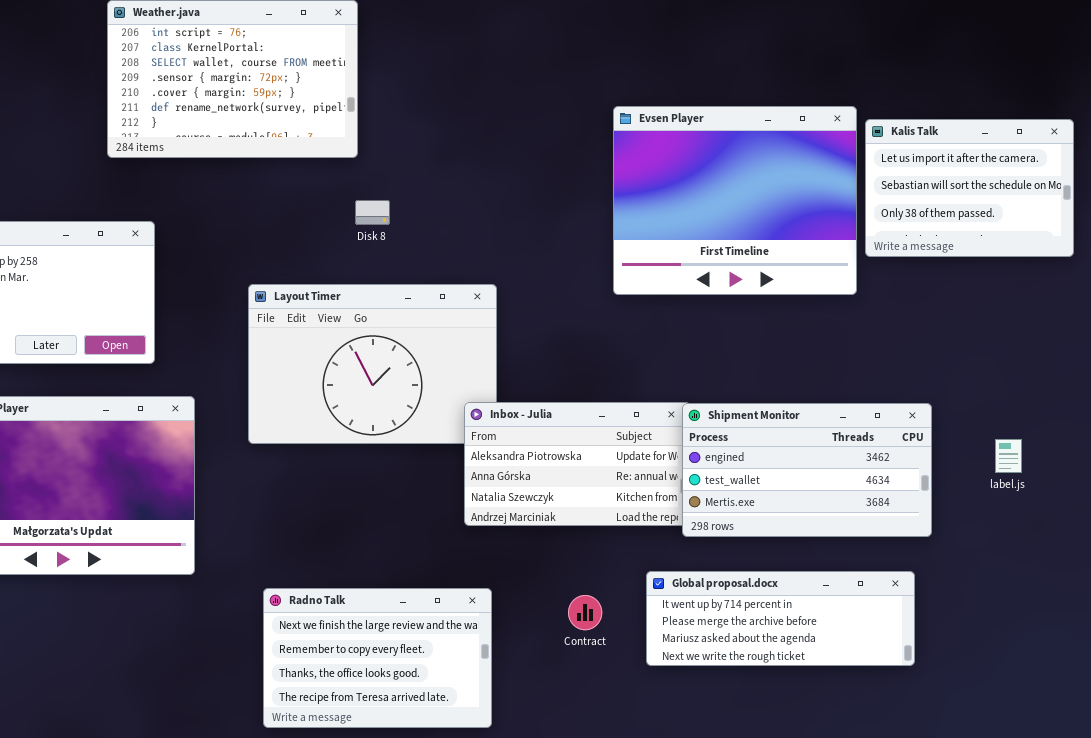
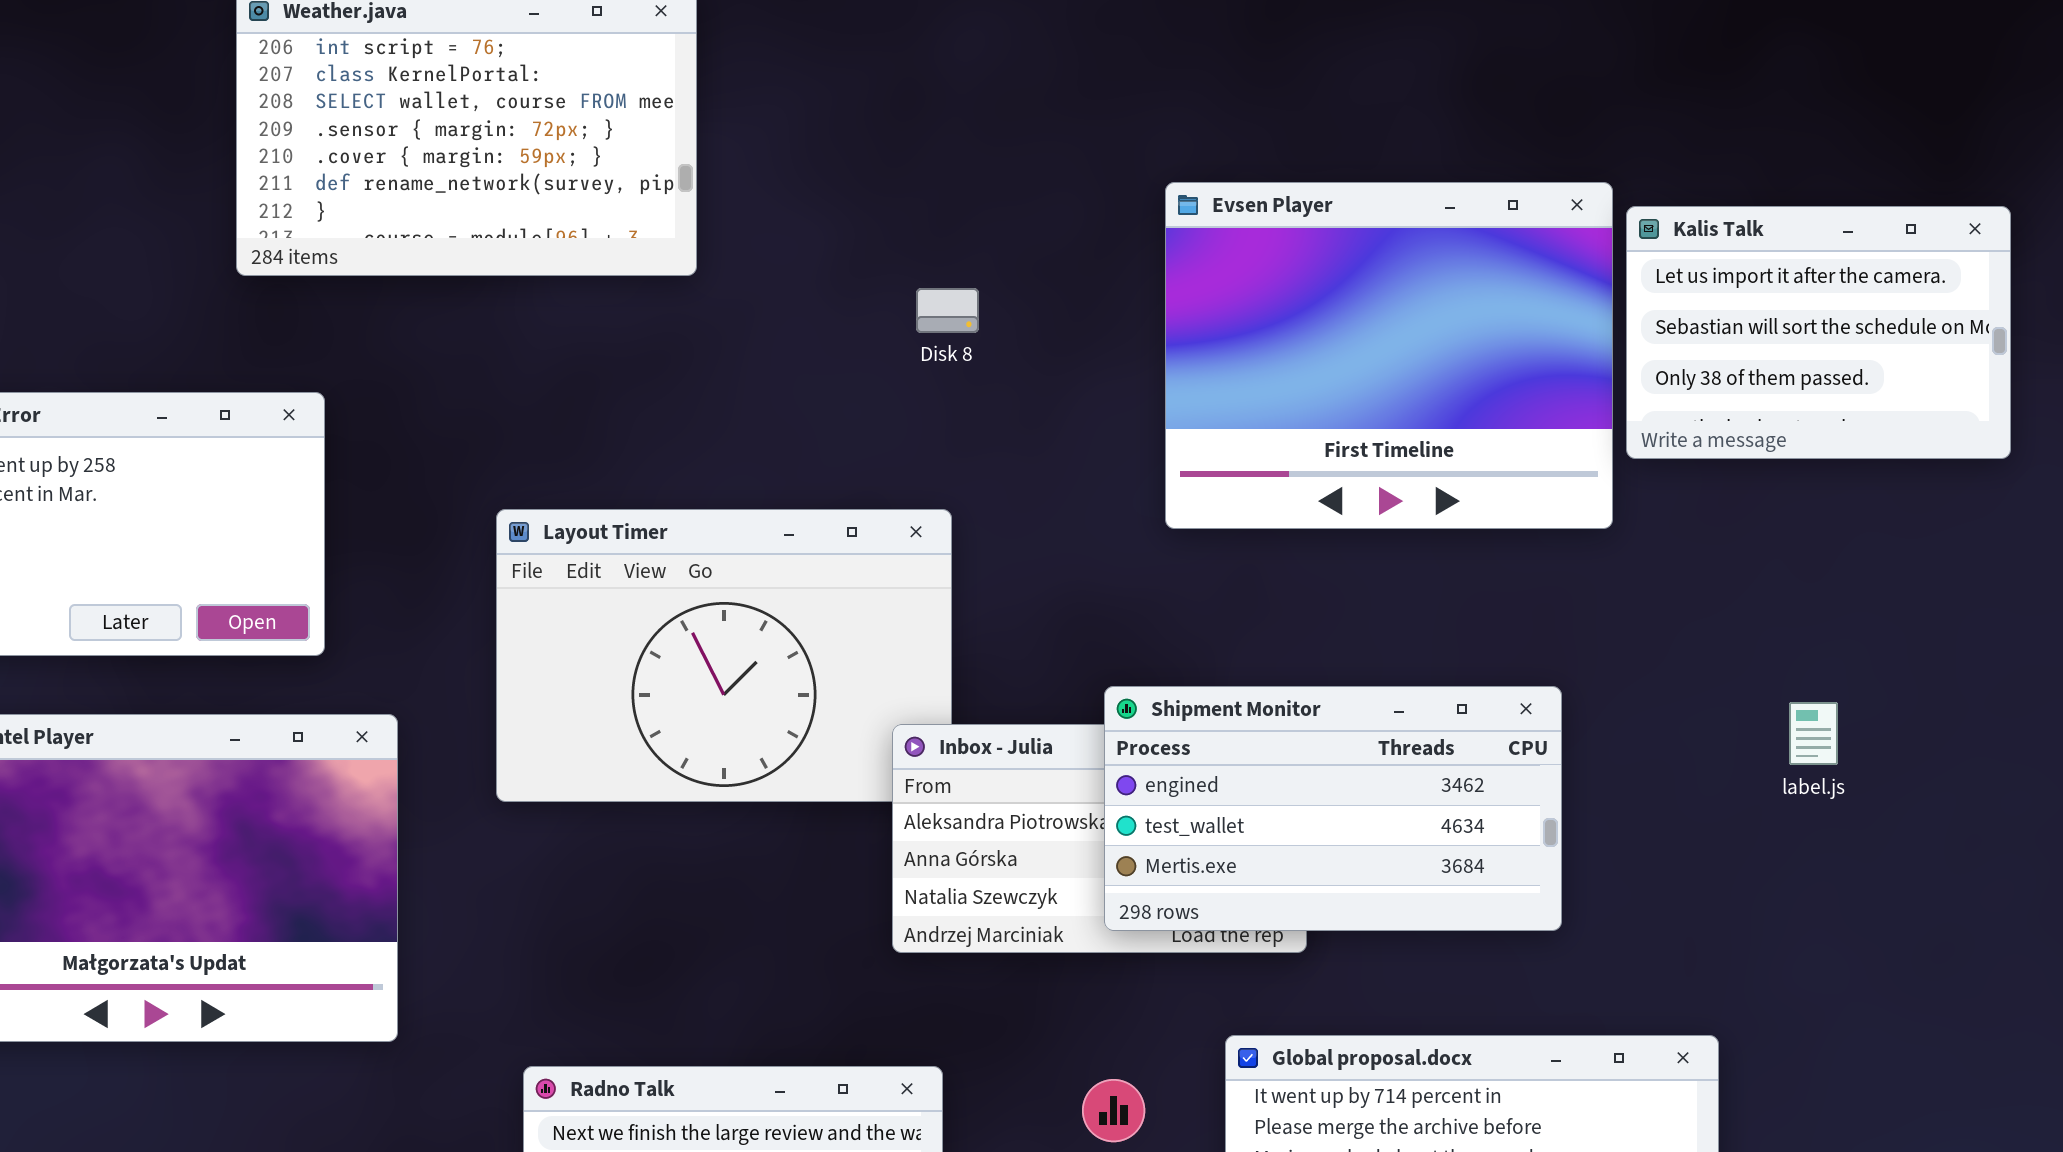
Disk 8: [355,200,390,225] -> [916,288,979,333], moved
Shipment Monitor: [682,403,932,537] -> [1104,686,1562,931], moved
label.js: [995,439,1022,473] -> [1789,702,1838,765], moved

